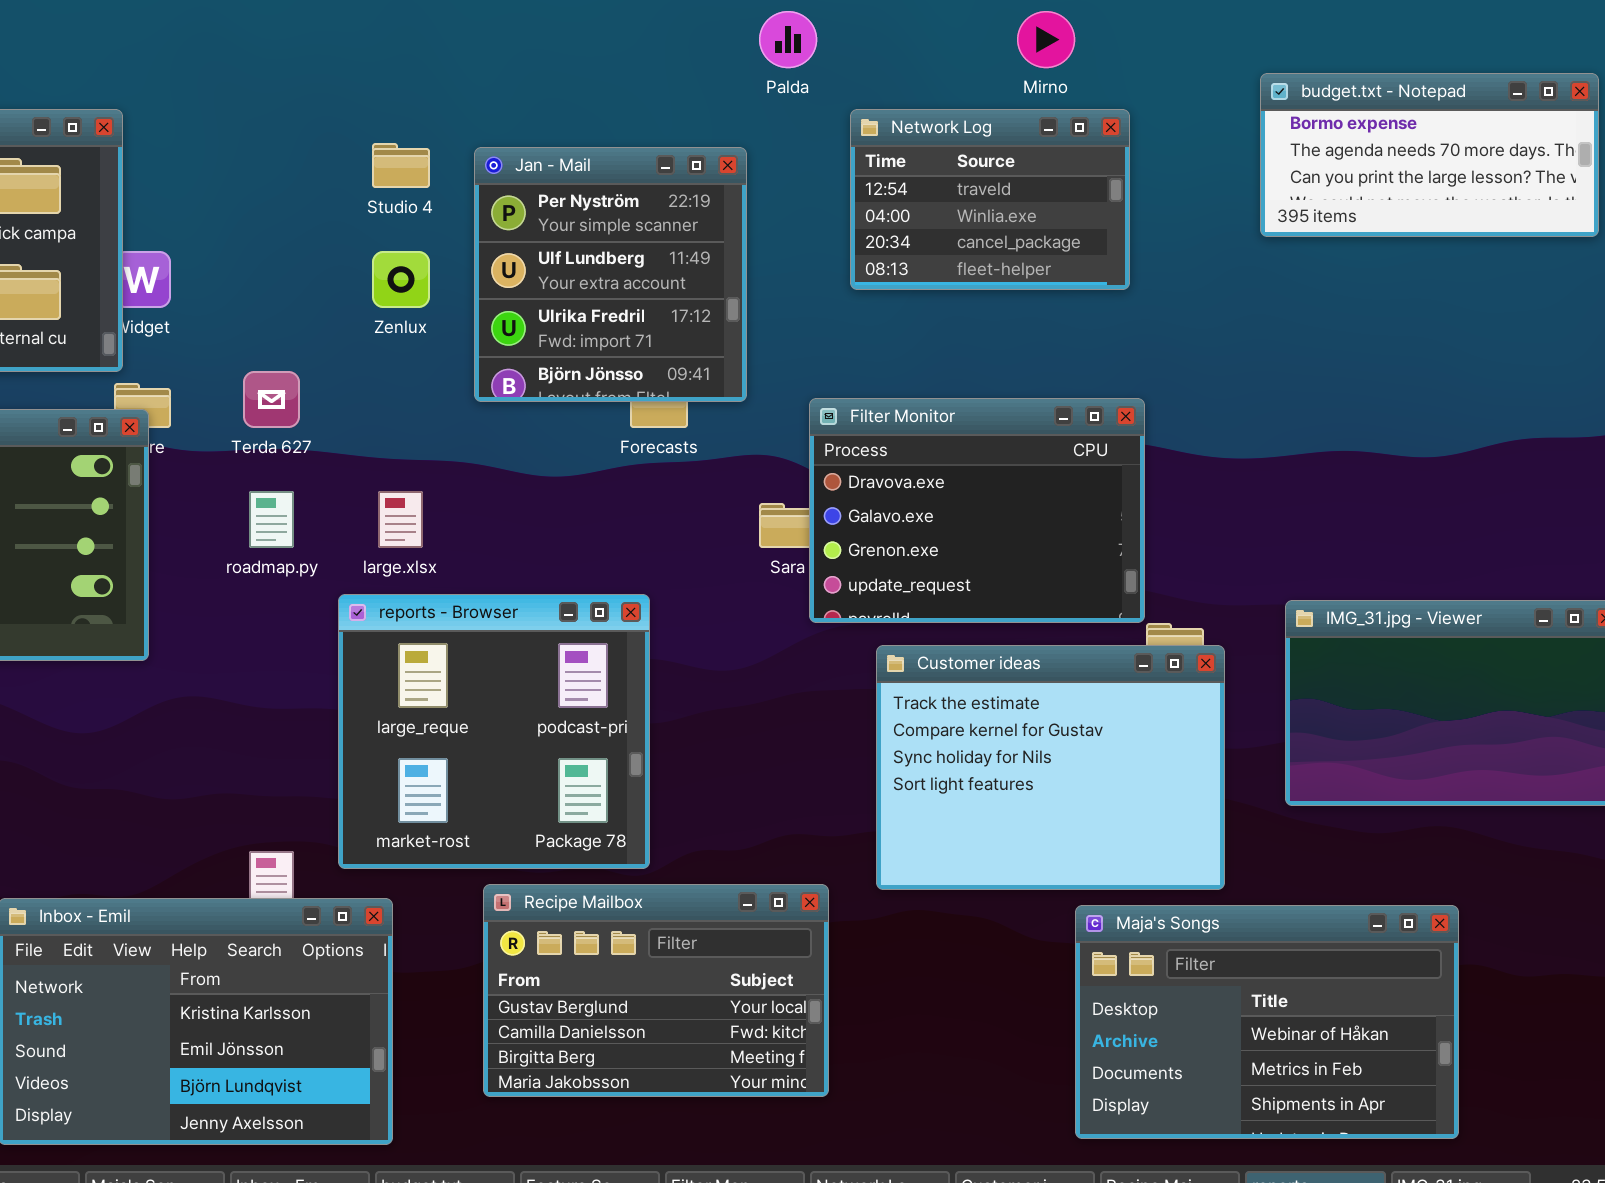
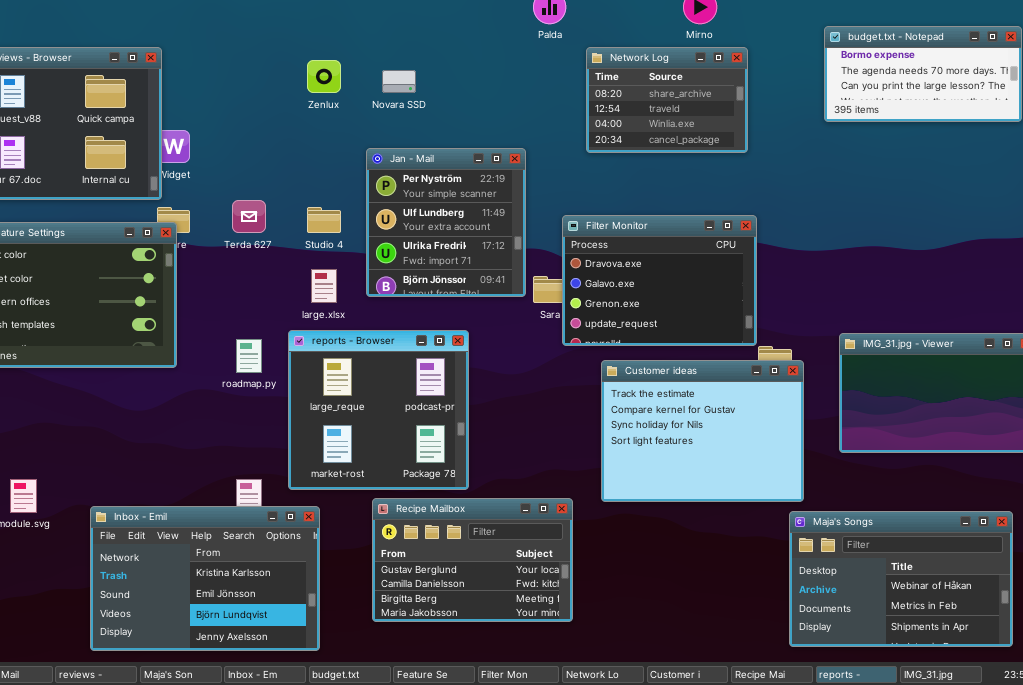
Network Log: [850,109,1130,290] -> [586,47,748,153], scrolled up 1 row
Studio 4: [372,143,430,188] -> [307,207,341,233], moved
Jan - Mail: [474,147,747,402] -> [366,148,526,297], moved
Zenlux: [372,251,430,308] -> [307,60,341,93], moved
roadmap.py: [249,491,294,548] -> [236,339,262,373], moved
Maja's Songs: [1075,905,1459,1139] -> [789,511,1013,647], moved

